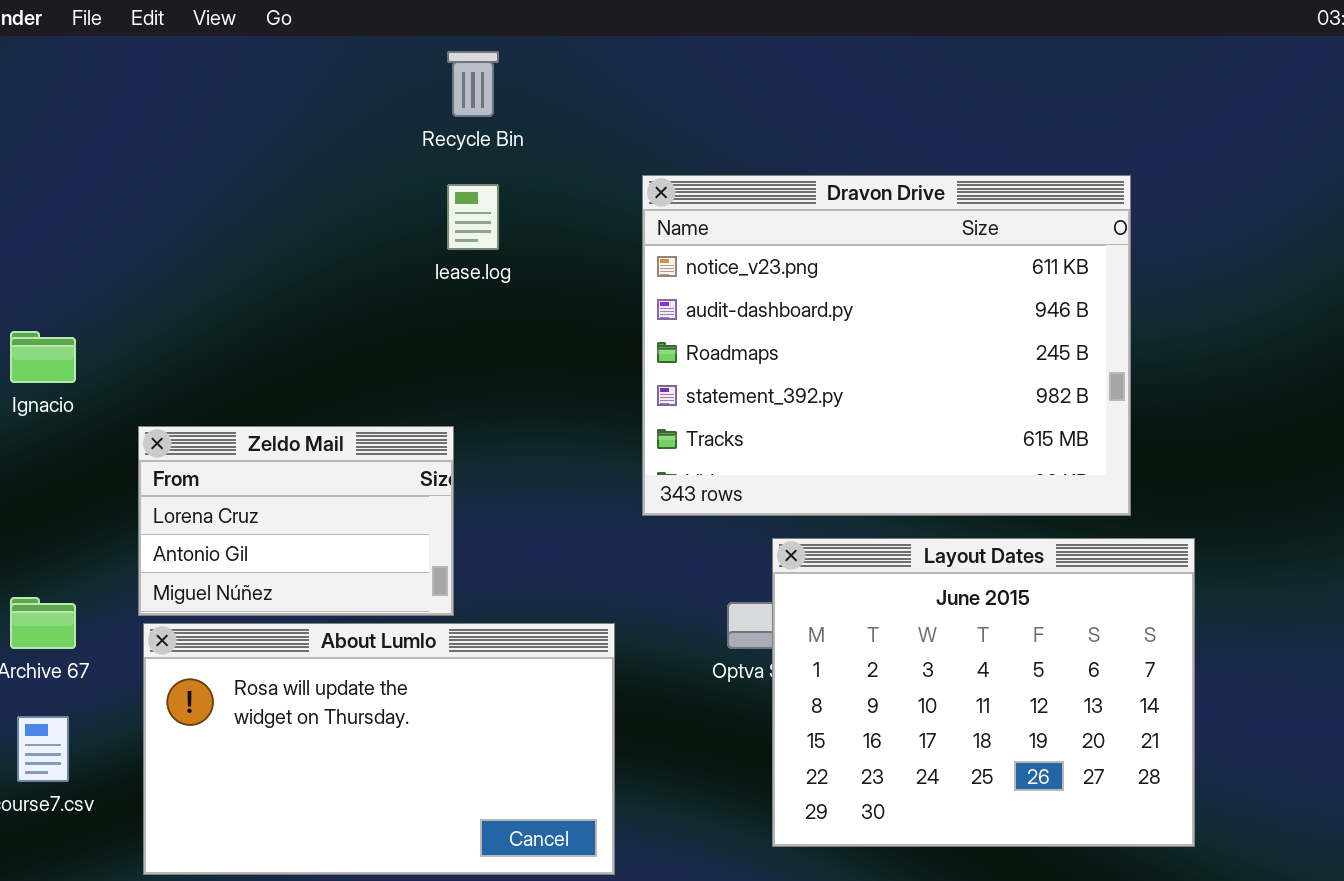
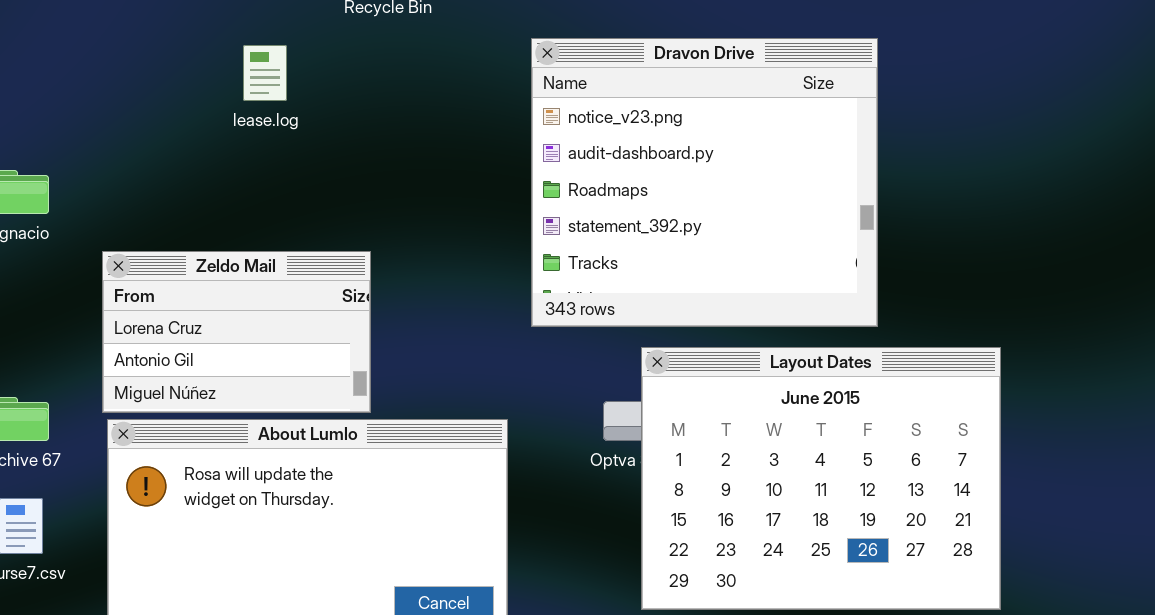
Dravon Drive: [642,175,1131,516] -> [531,38,878,327], resized
lease.log: [447,184,499,250] -> [243,45,287,101], moved

